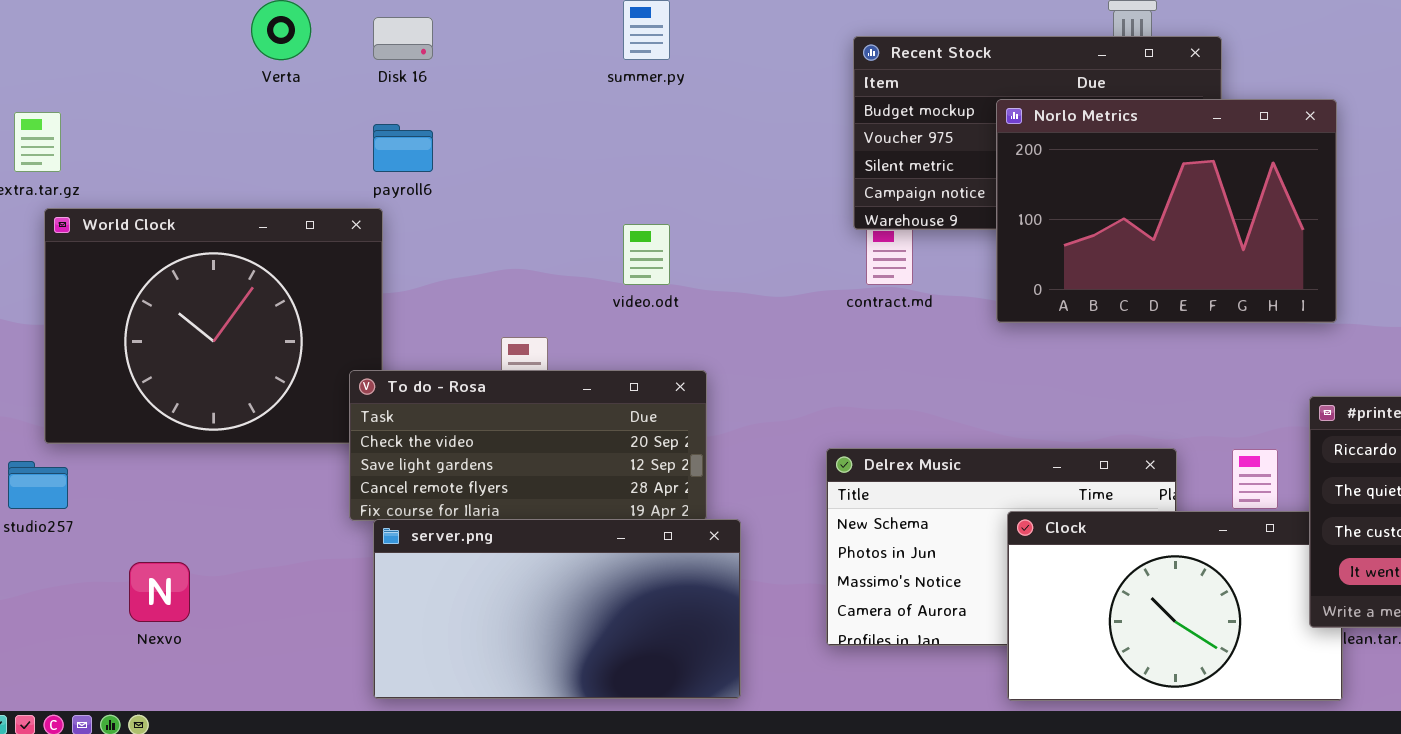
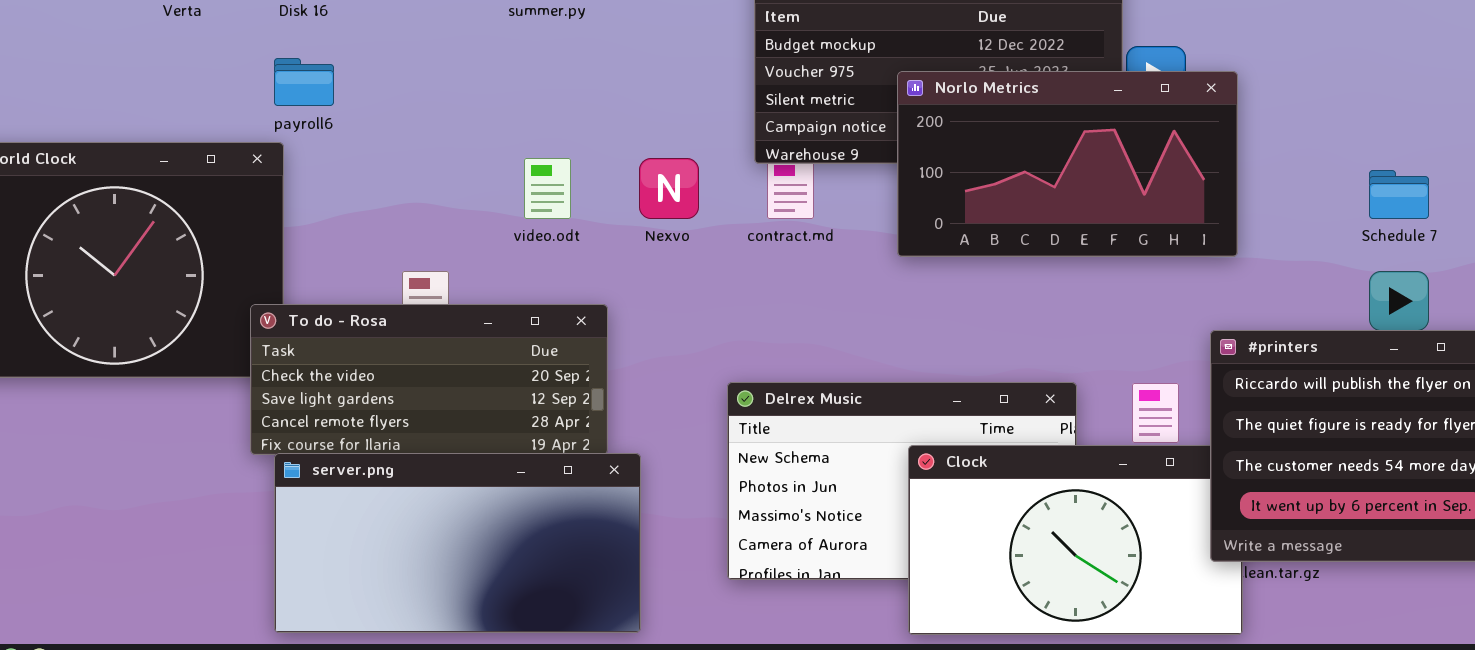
Norlo Metrics: [996,99,1337,323] -> [897,71,1238,257], resized
Nexvo: [129,562,190,622] -> [639,158,699,219], moved

